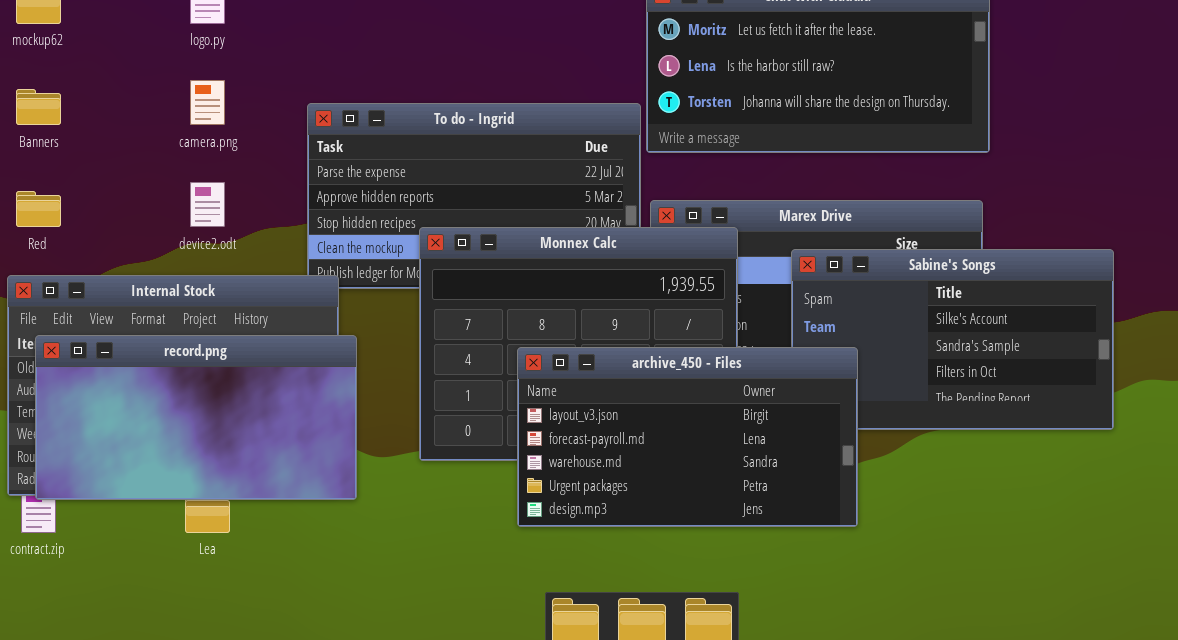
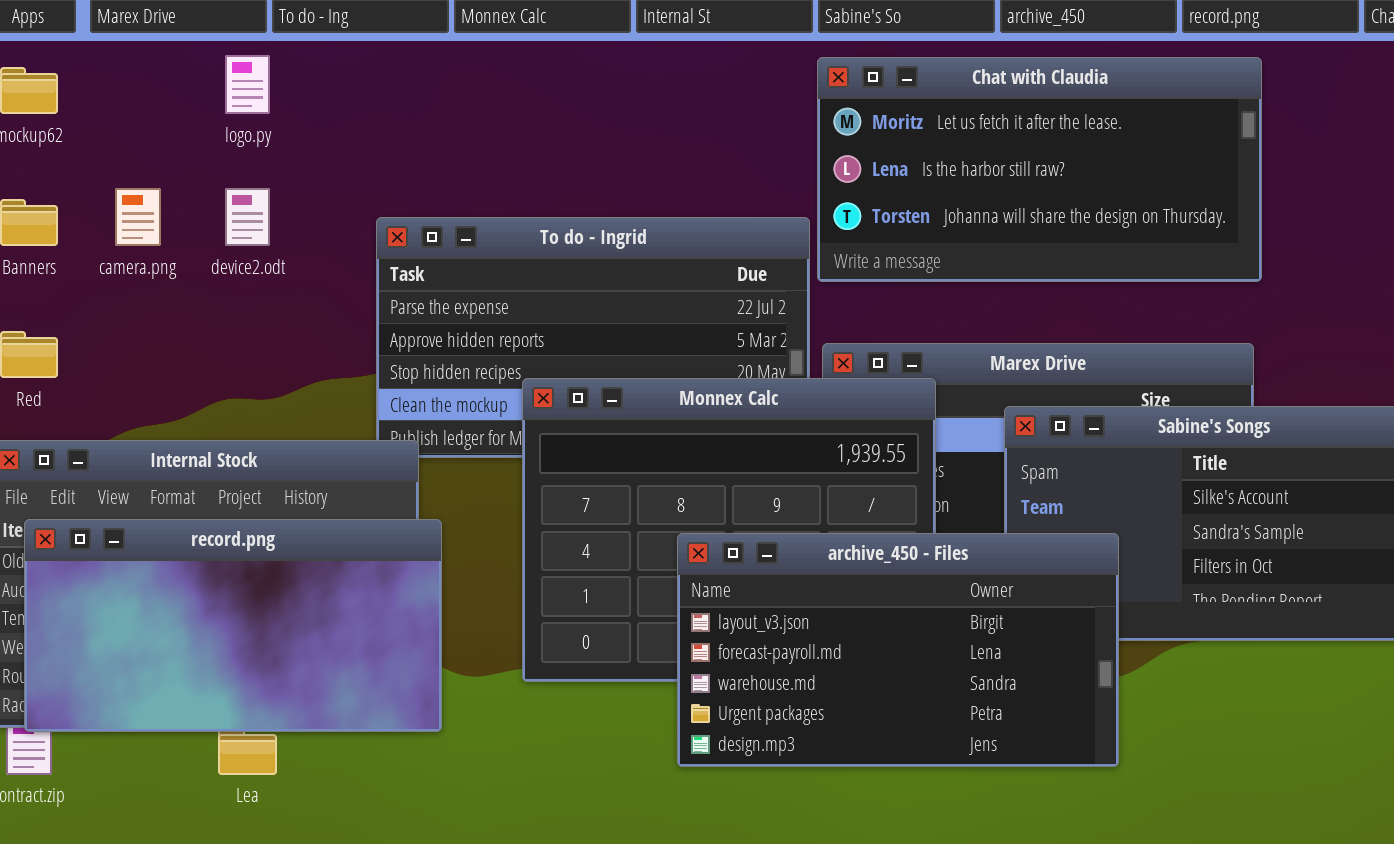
camera.png: [190,80,225,125] -> [115,188,161,246], moved
device2.odt: [190,182,225,227] -> [225,188,270,246], moved
archive_450 - Files: [517,347,858,527] -> [677,533,1119,767], moved

